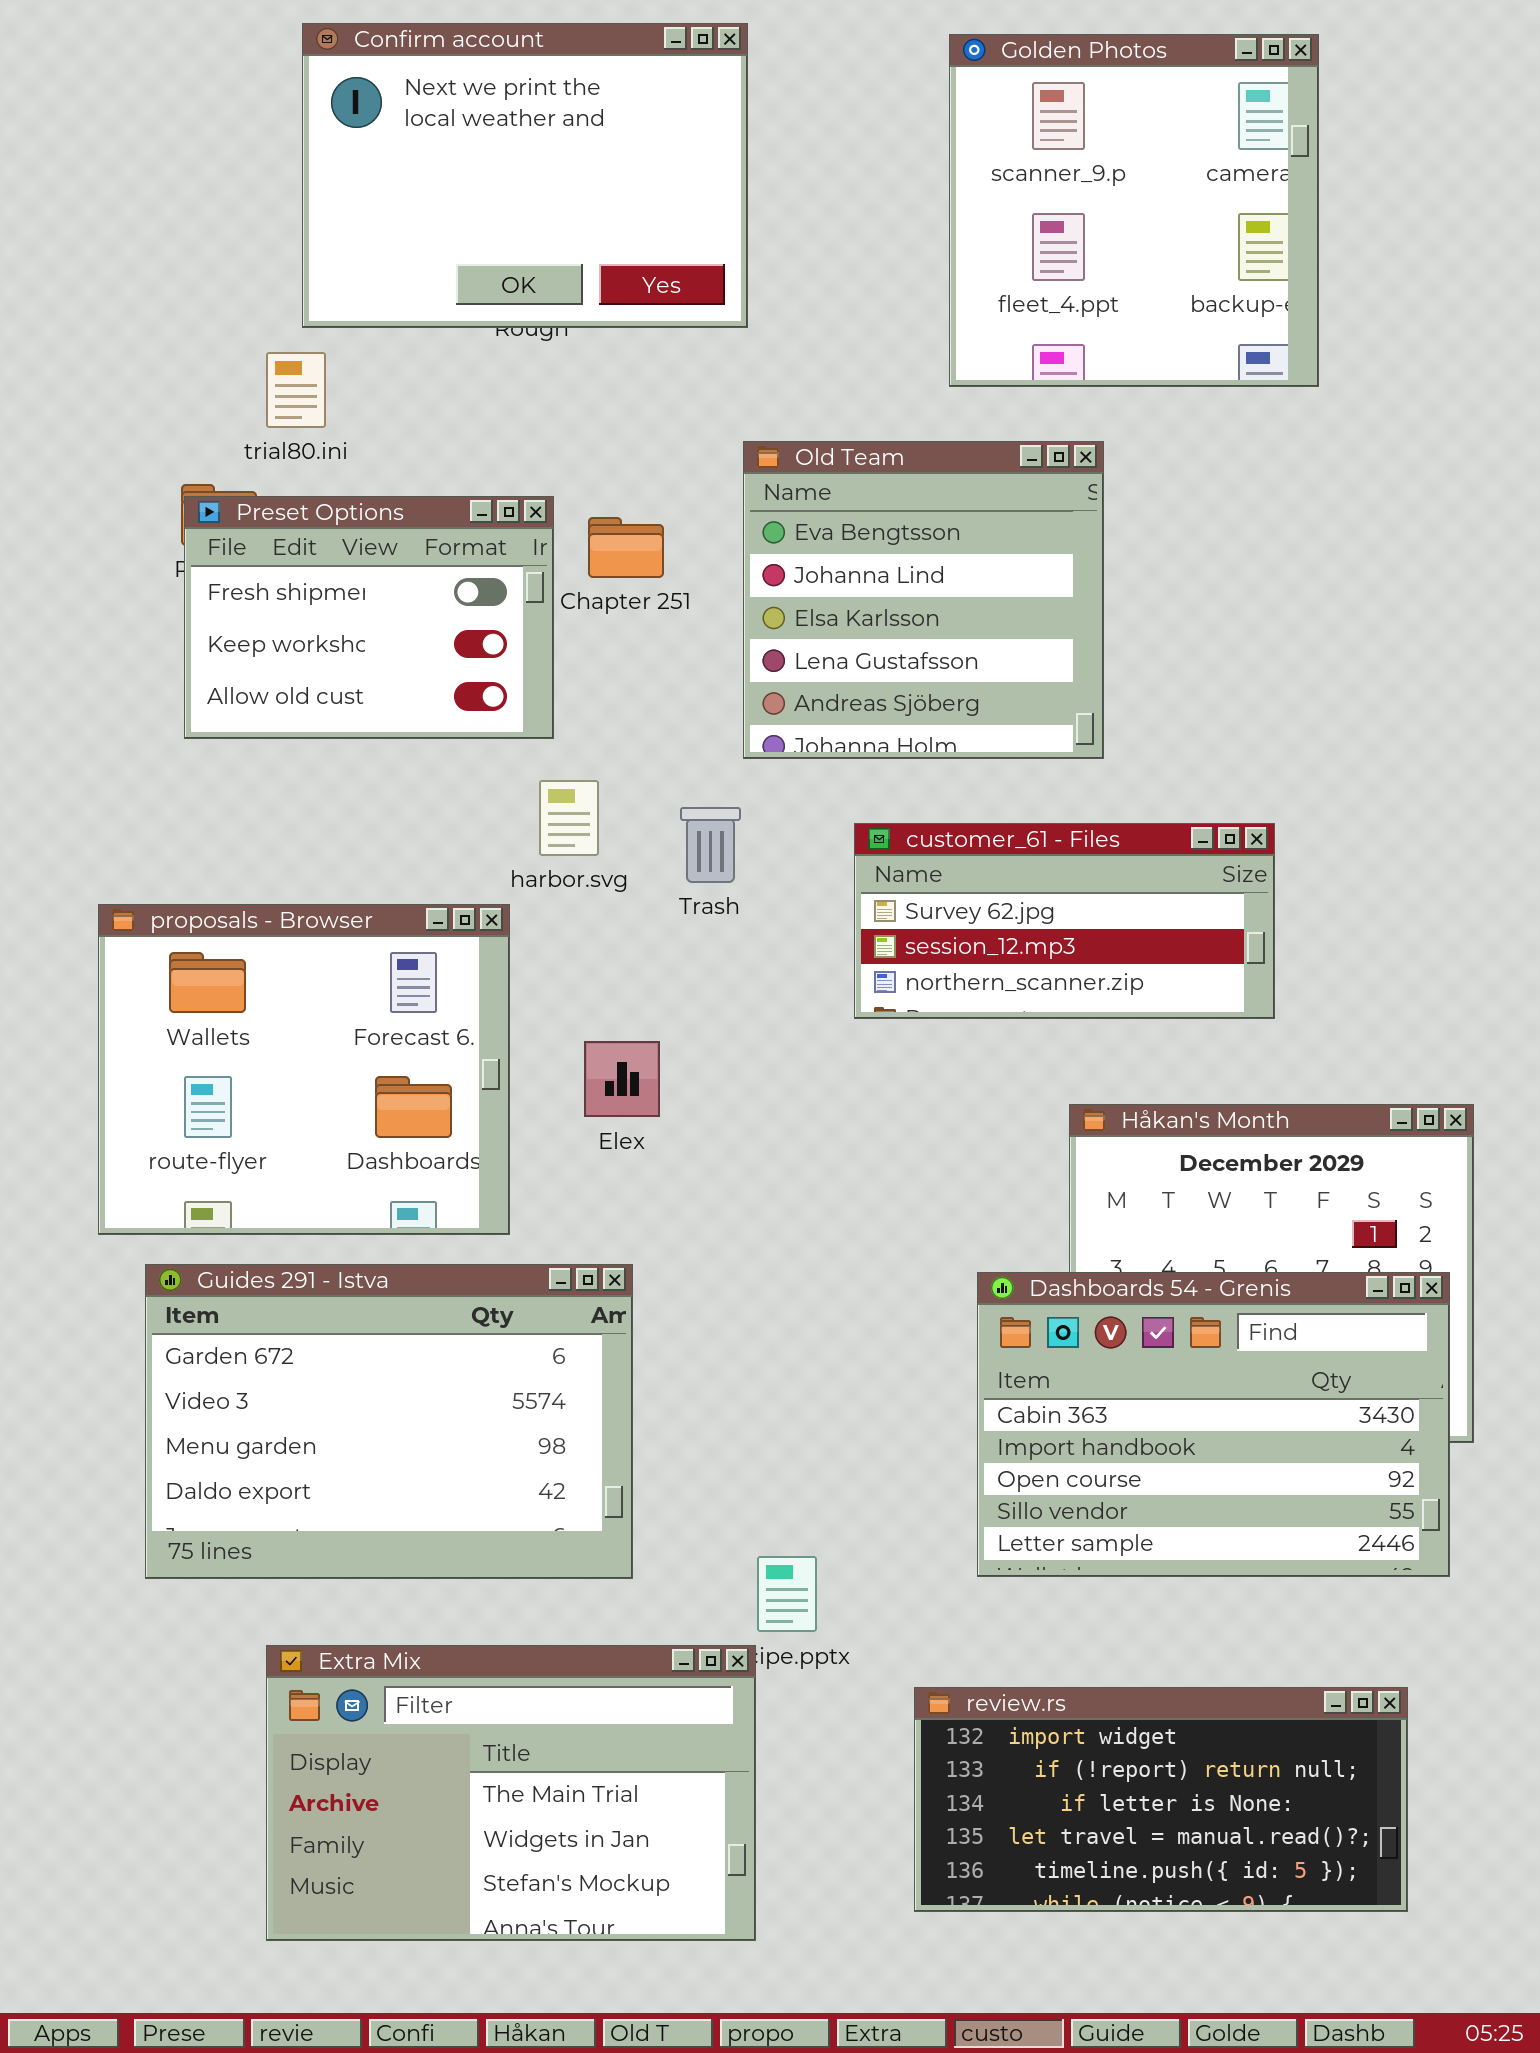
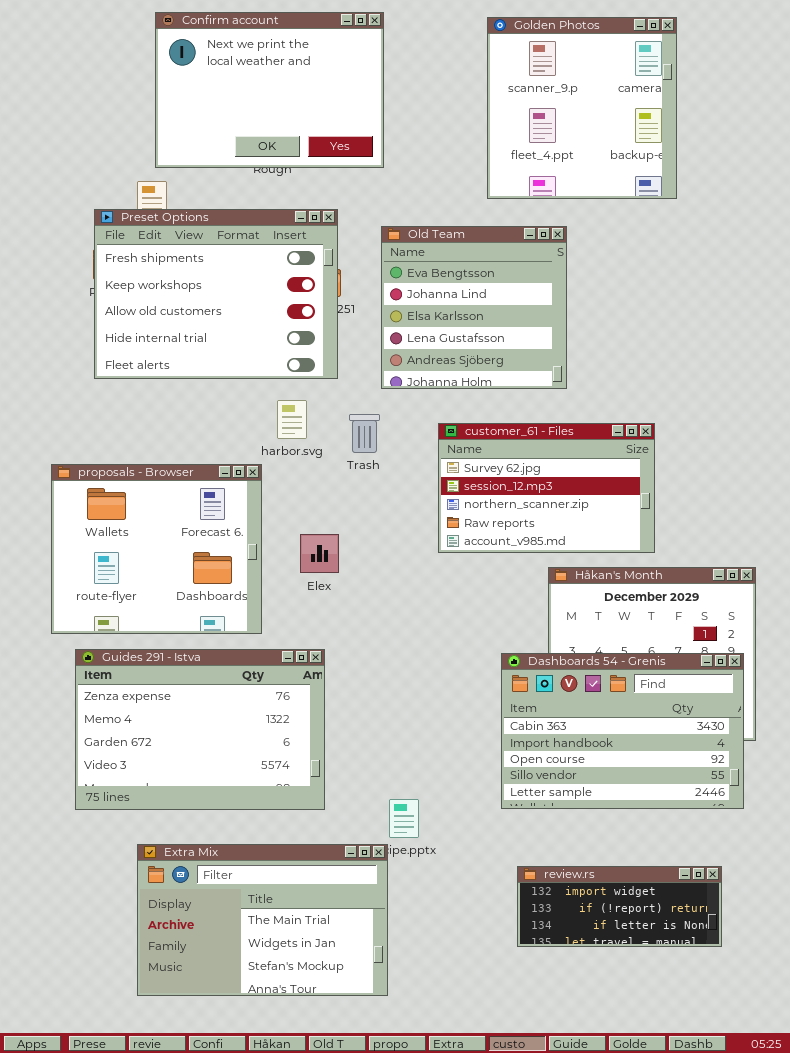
Preset Options: [184,496,554,739] -> [94,209,338,379], resized
customer_61 - Files: [854,823,1275,1019] -> [438,423,655,553], resized
Guides 291 - Istva: [145,1264,633,1579] -> [75,649,325,810], scrolled up 2 rows
review.rs: [914,1687,1408,1912] -> [517,866,722,947], resized

